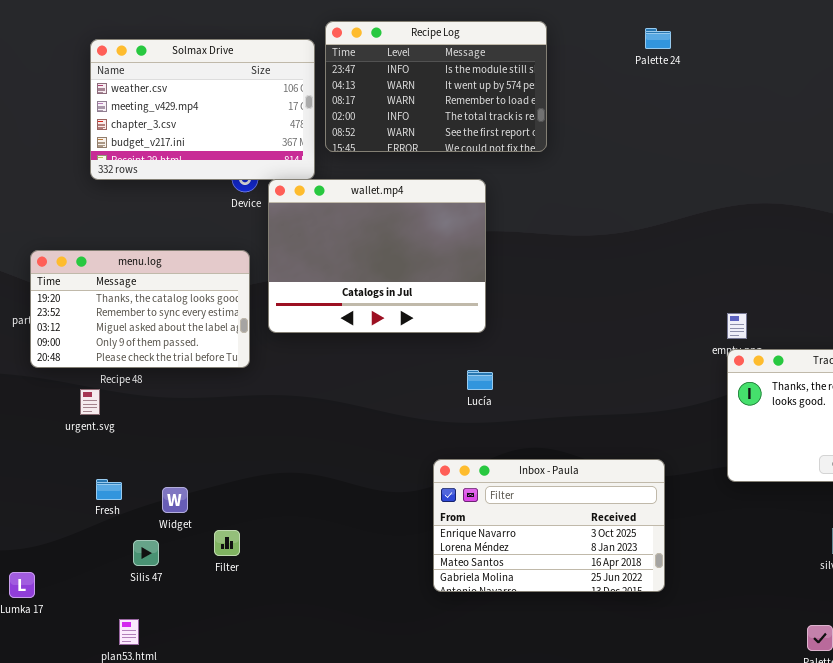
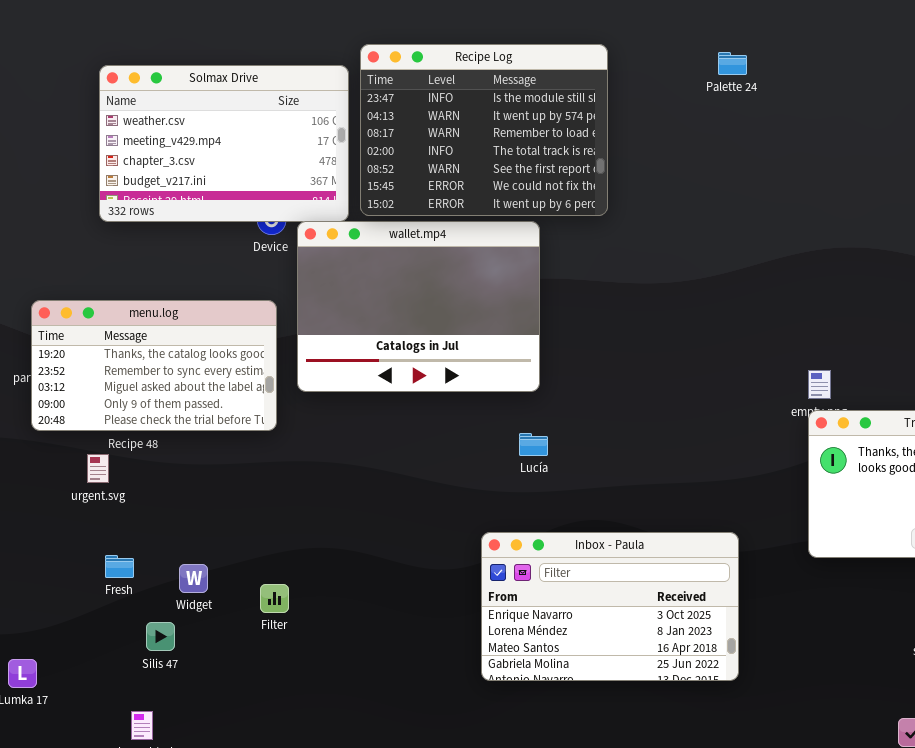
Recipe Log: [325,21,547,152] -> [360,44,608,216], resized
Filter: [214,530,240,556] -> [260,584,289,613], moved

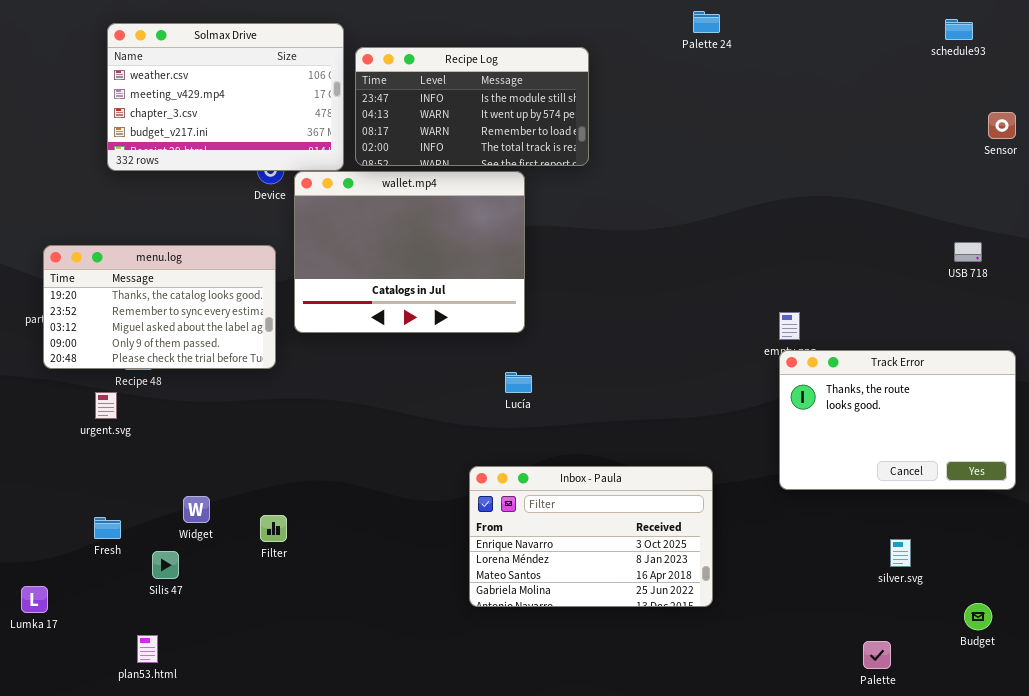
Recipe Log: [360,44,608,216] -> [355,47,589,166], resized
Fresh: [105,555,134,578] -> [94,517,121,539], moved

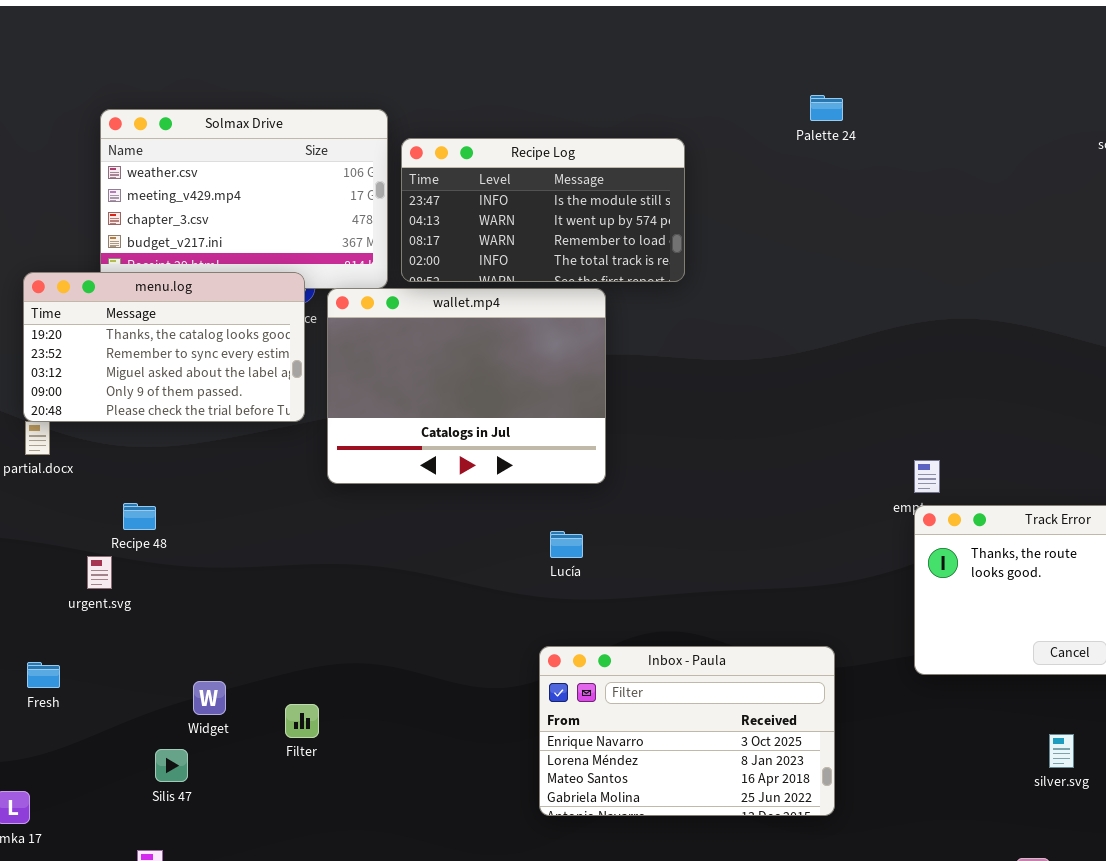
menu.log: [43,245,276,369] -> [23,272,305,422], moved
Lucía: [505,372,532,393] -> [550,531,583,558], moved
Fresh: [94,517,121,539] -> [27,662,60,688], moved

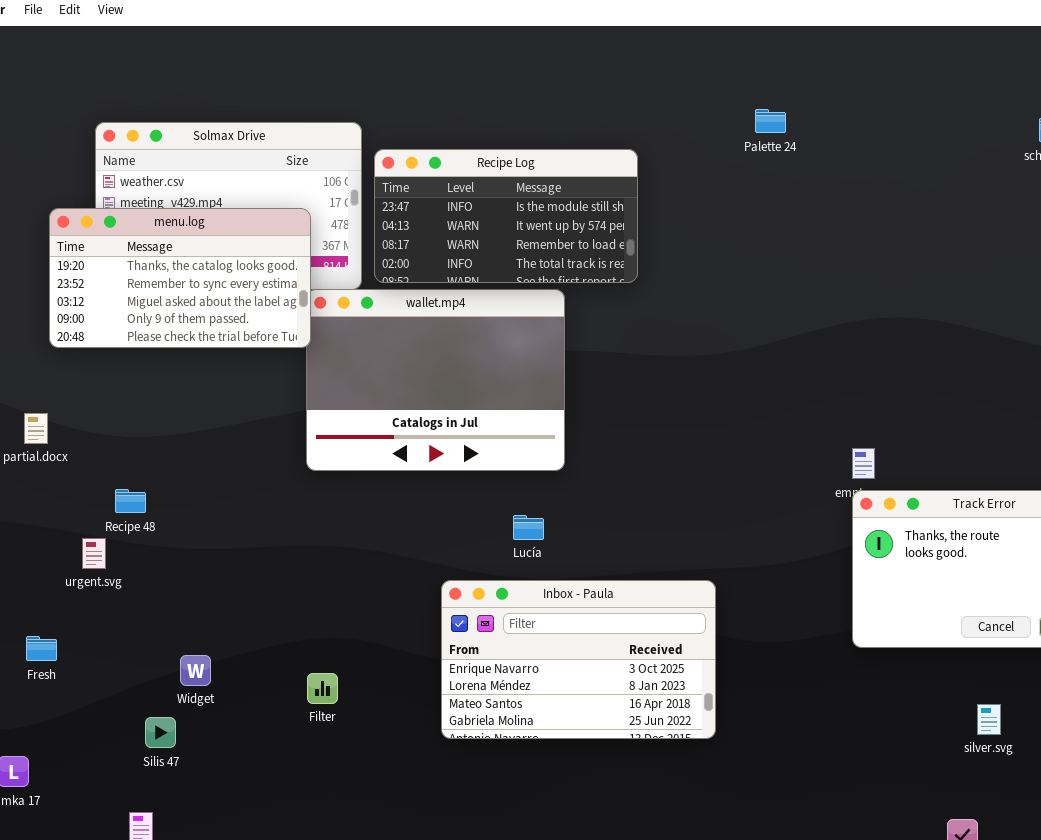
menu.log: [23,272,305,422] -> [49,208,311,348], moved
Inbox - Paula: [539,646,835,816] -> [441,580,716,739], moved
Filter: [285,704,319,738] -> [307,673,338,704], moved

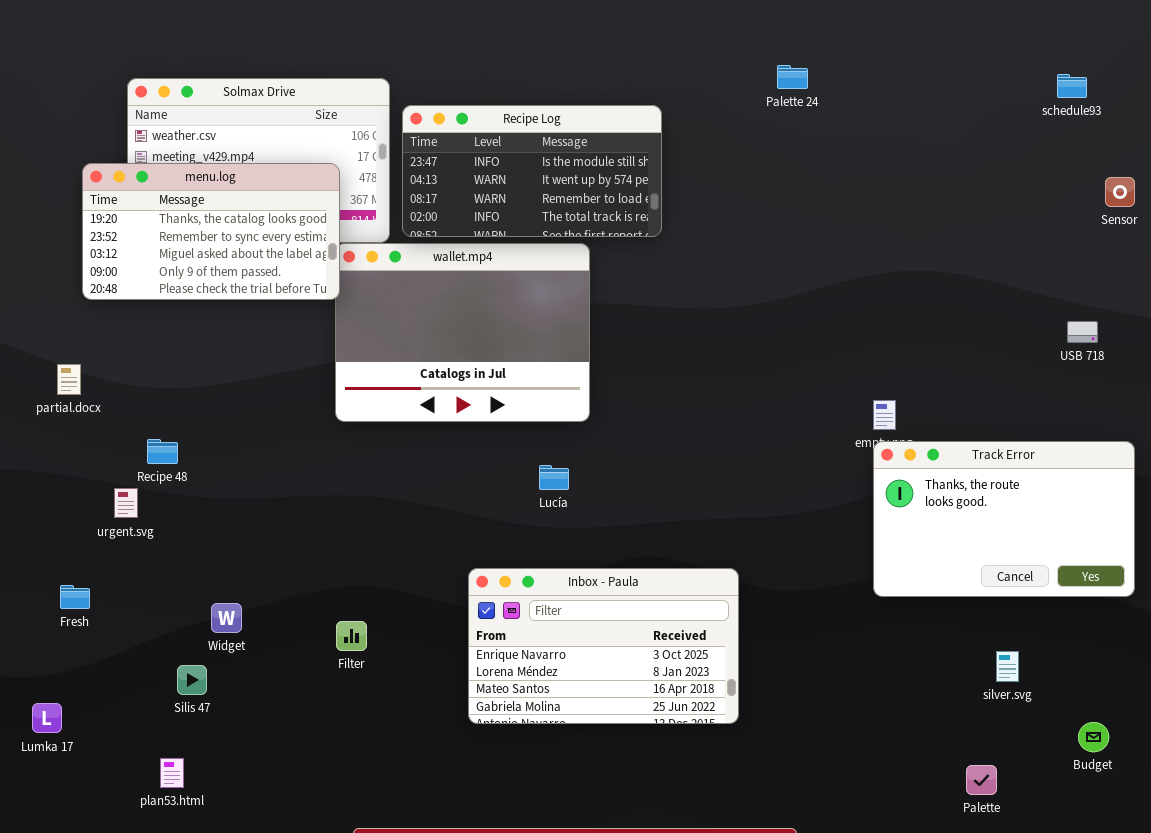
Inbox - Paula: [441,580,716,739] -> [468,568,739,724], moved

